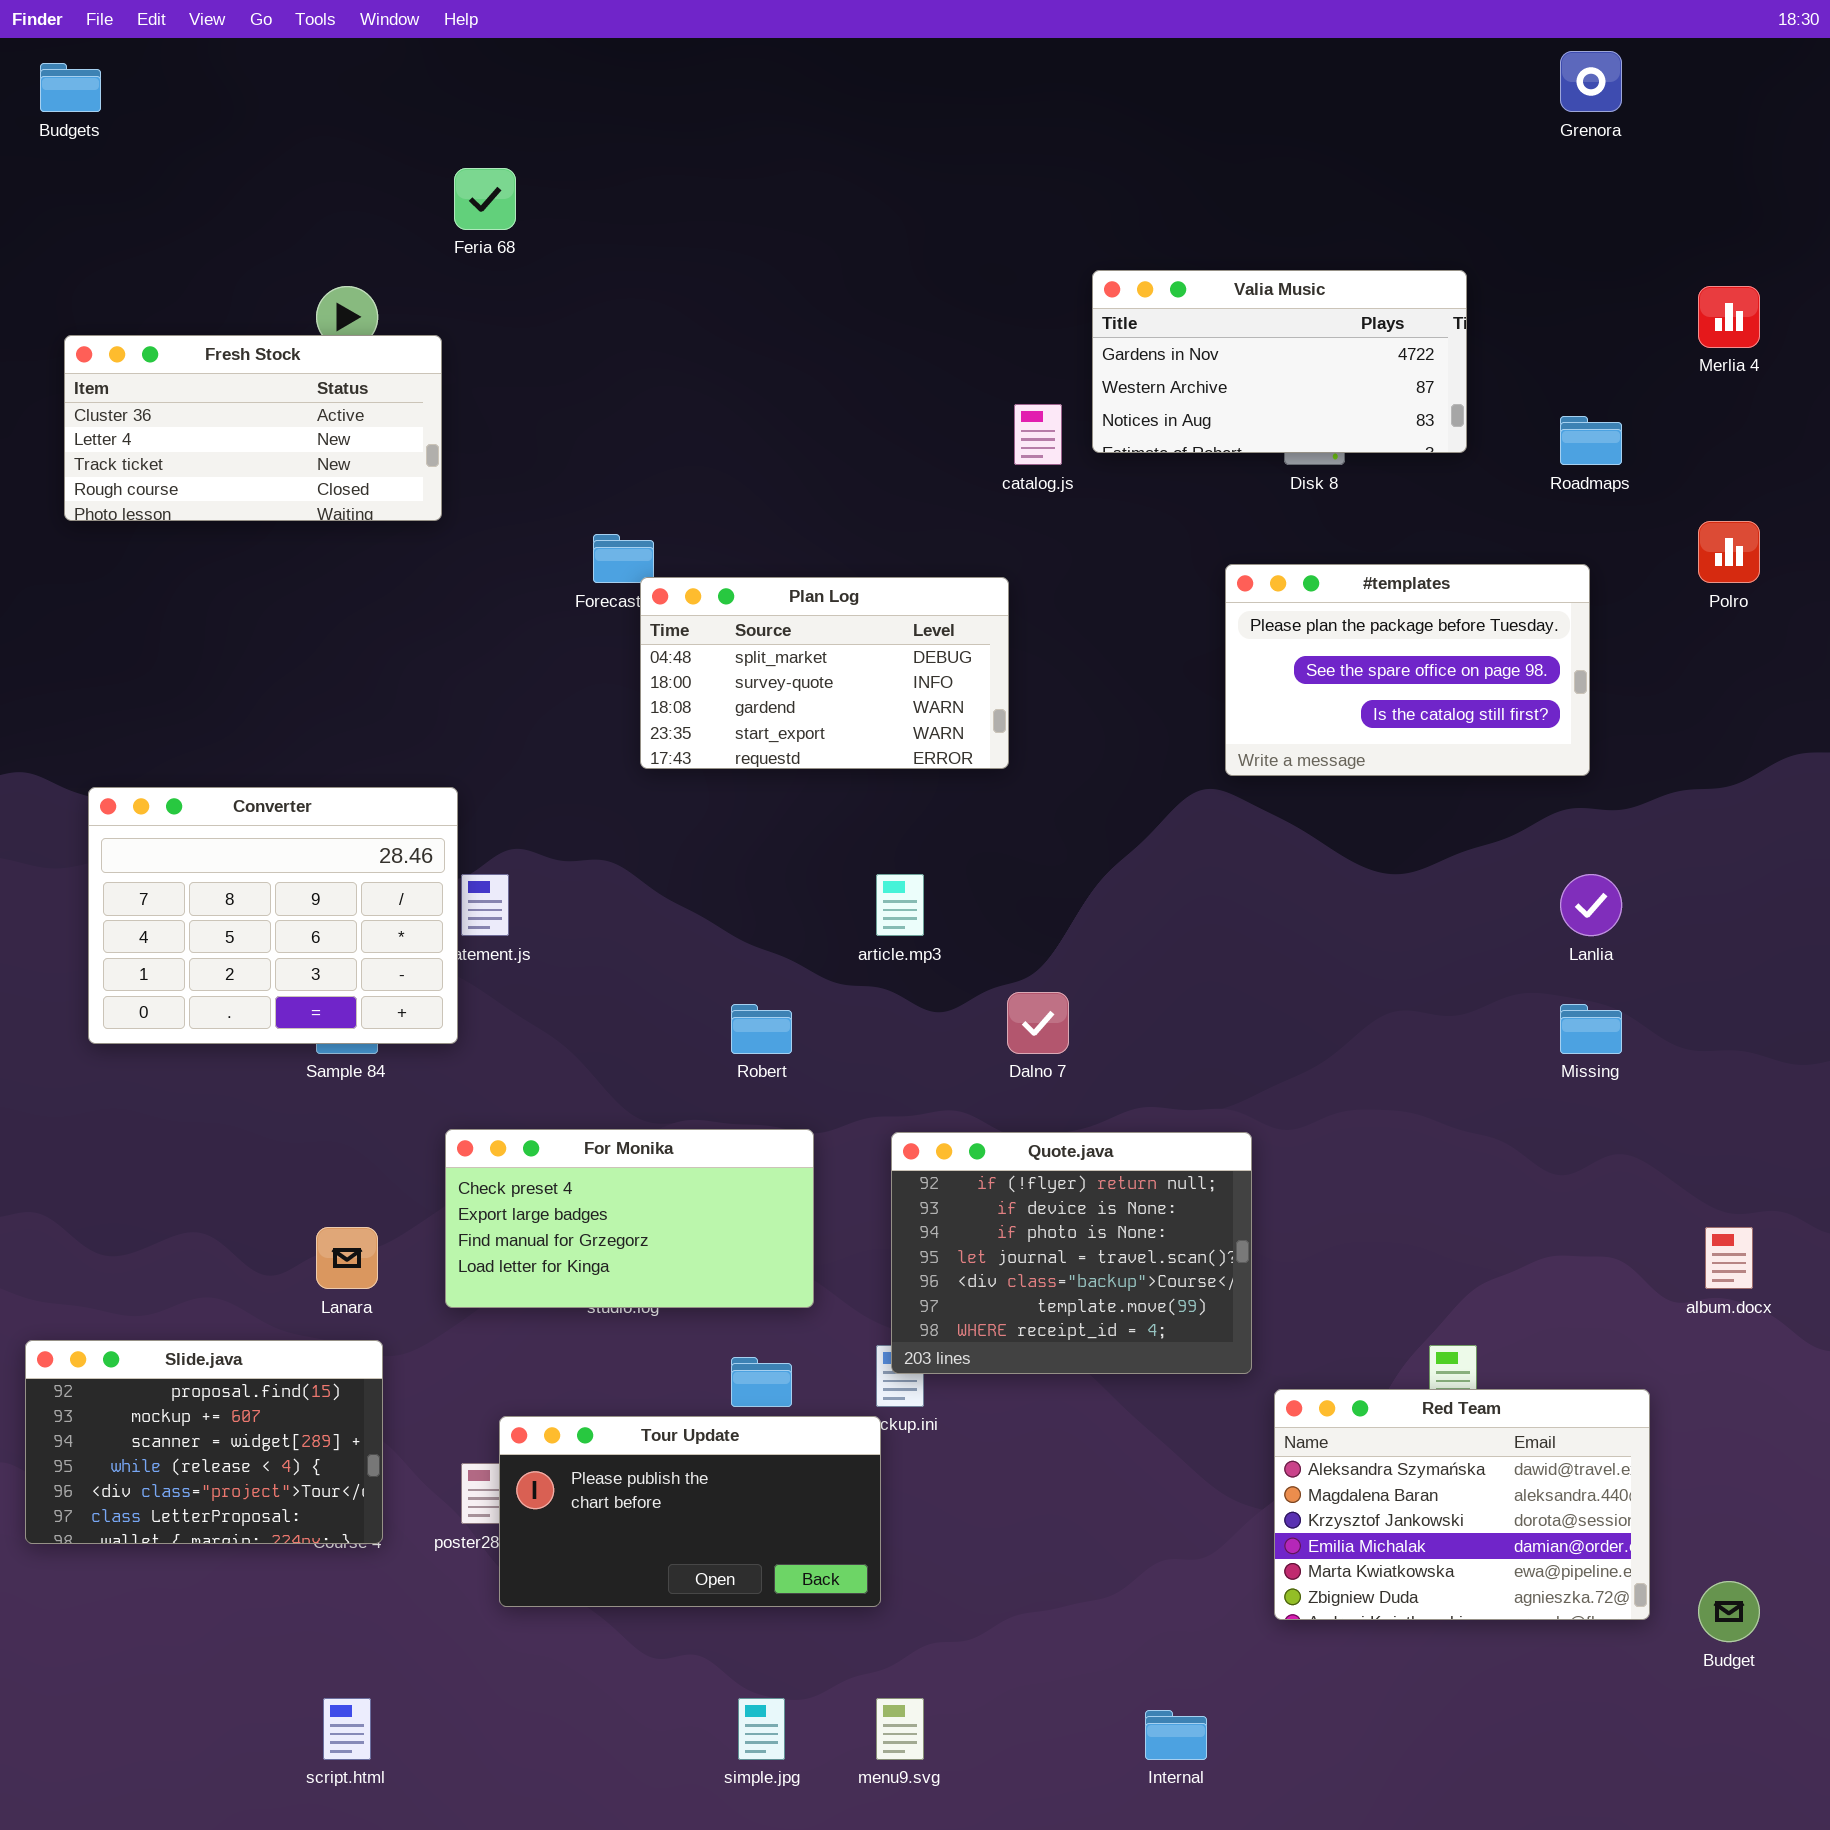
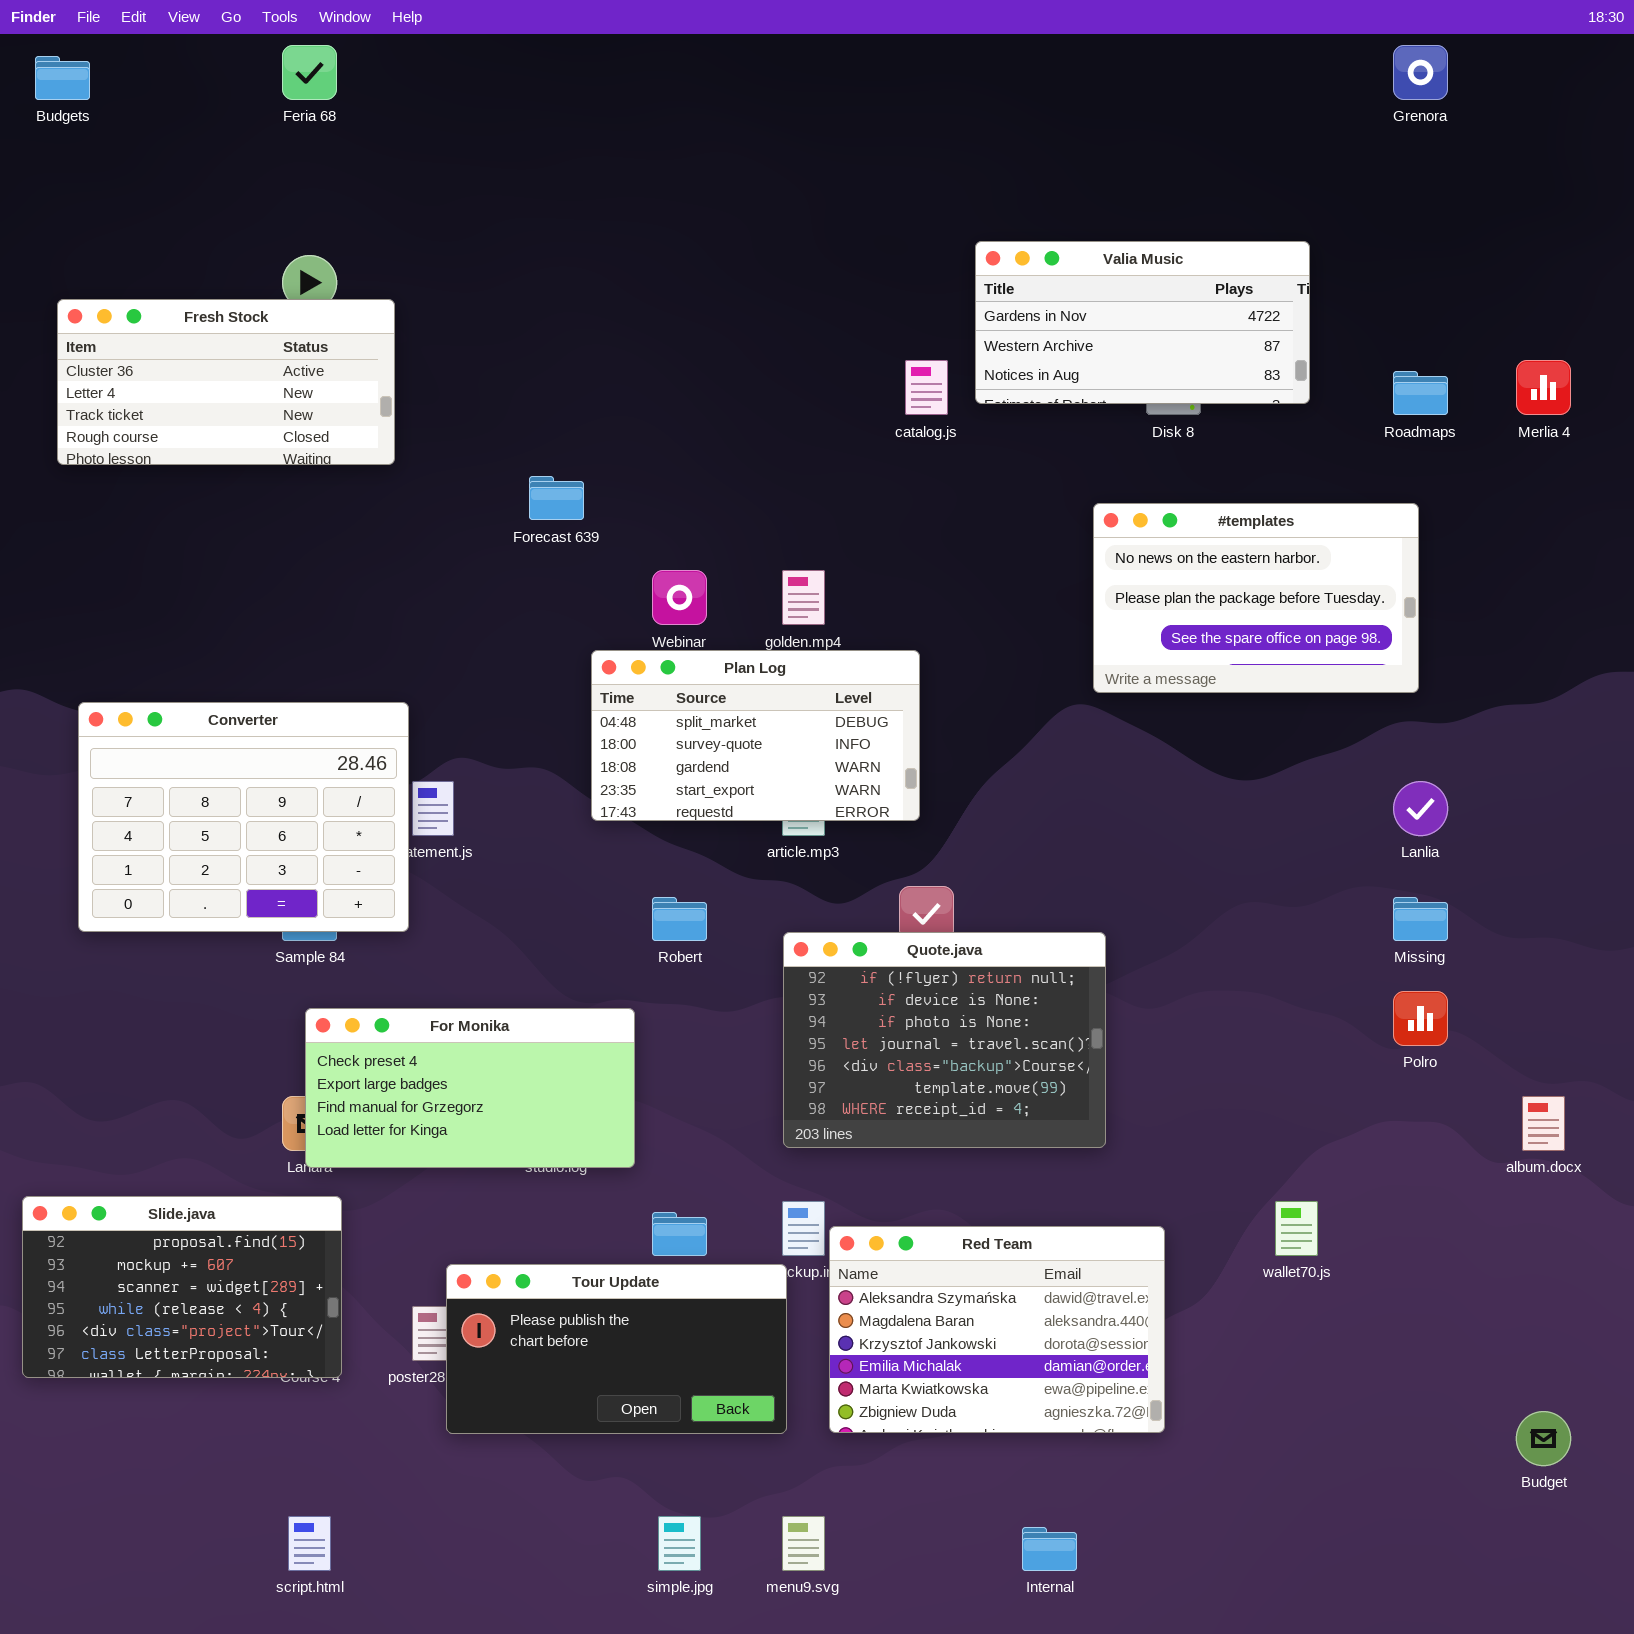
Feria 68: [454,168,516,230] -> [282,45,337,100], moved
Merlia 4: [1698,286,1760,348] -> [1516,360,1571,415], moved
Polro: [1698,521,1760,583] -> [1393,991,1448,1046], moved
#templates: [1225,564,1590,776] -> [1093,503,1419,693], scrolled up 1 row
Plan Log: [640,577,1009,769] -> [591,650,920,821], moved
For Monika: [445,1129,814,1308] -> [305,1008,635,1168], moved
Quote.java: [891,1132,1252,1374] -> [783,932,1106,1148], moved
Red Team: [1274,1389,1650,1620] -> [829,1226,1165,1433], moved

